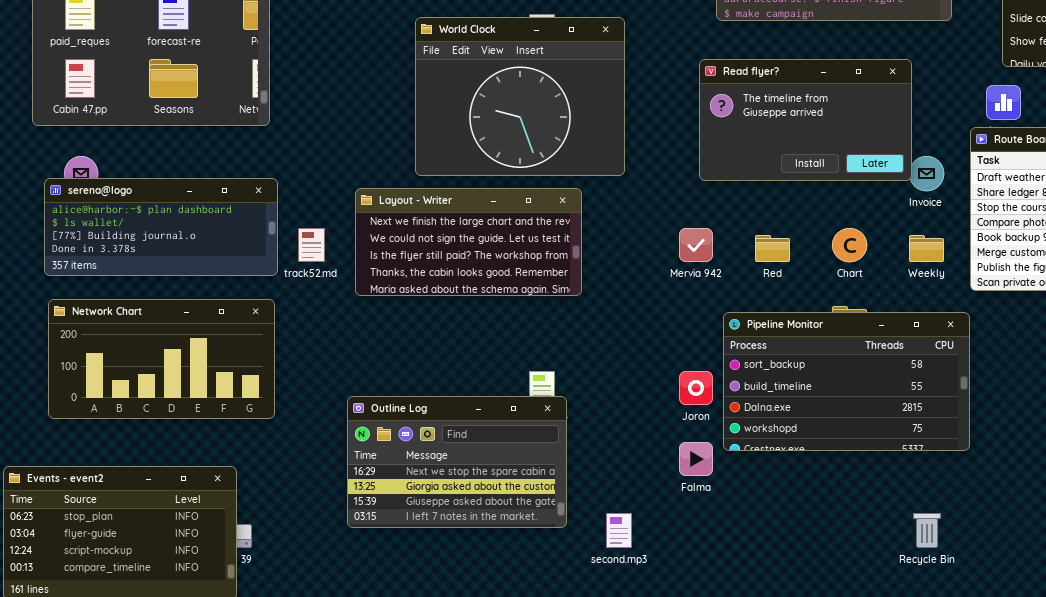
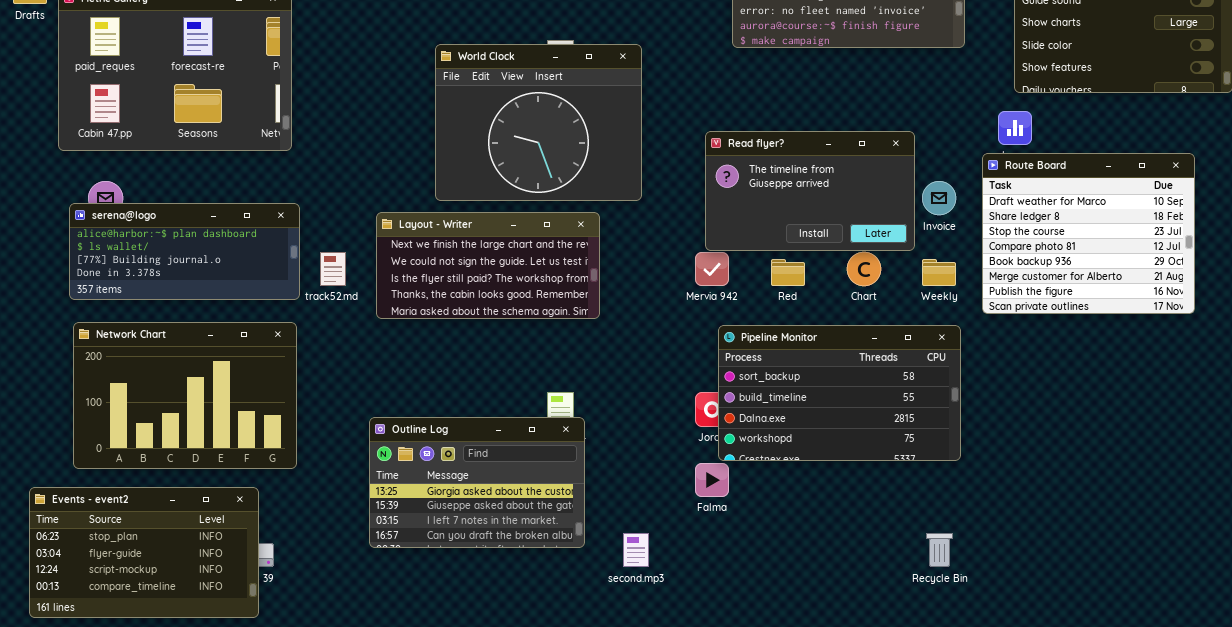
Read flyer?: [699,59,912,181] -> [705,131,915,251], moved
Network Chart: [48,299,275,419] -> [73,322,297,469], resized
Pipeline Monitor: [723,312,970,451] -> [718,325,961,461], moved
Outline Log: [347,396,567,528] -> [369,417,585,548], scrolled down 1 row

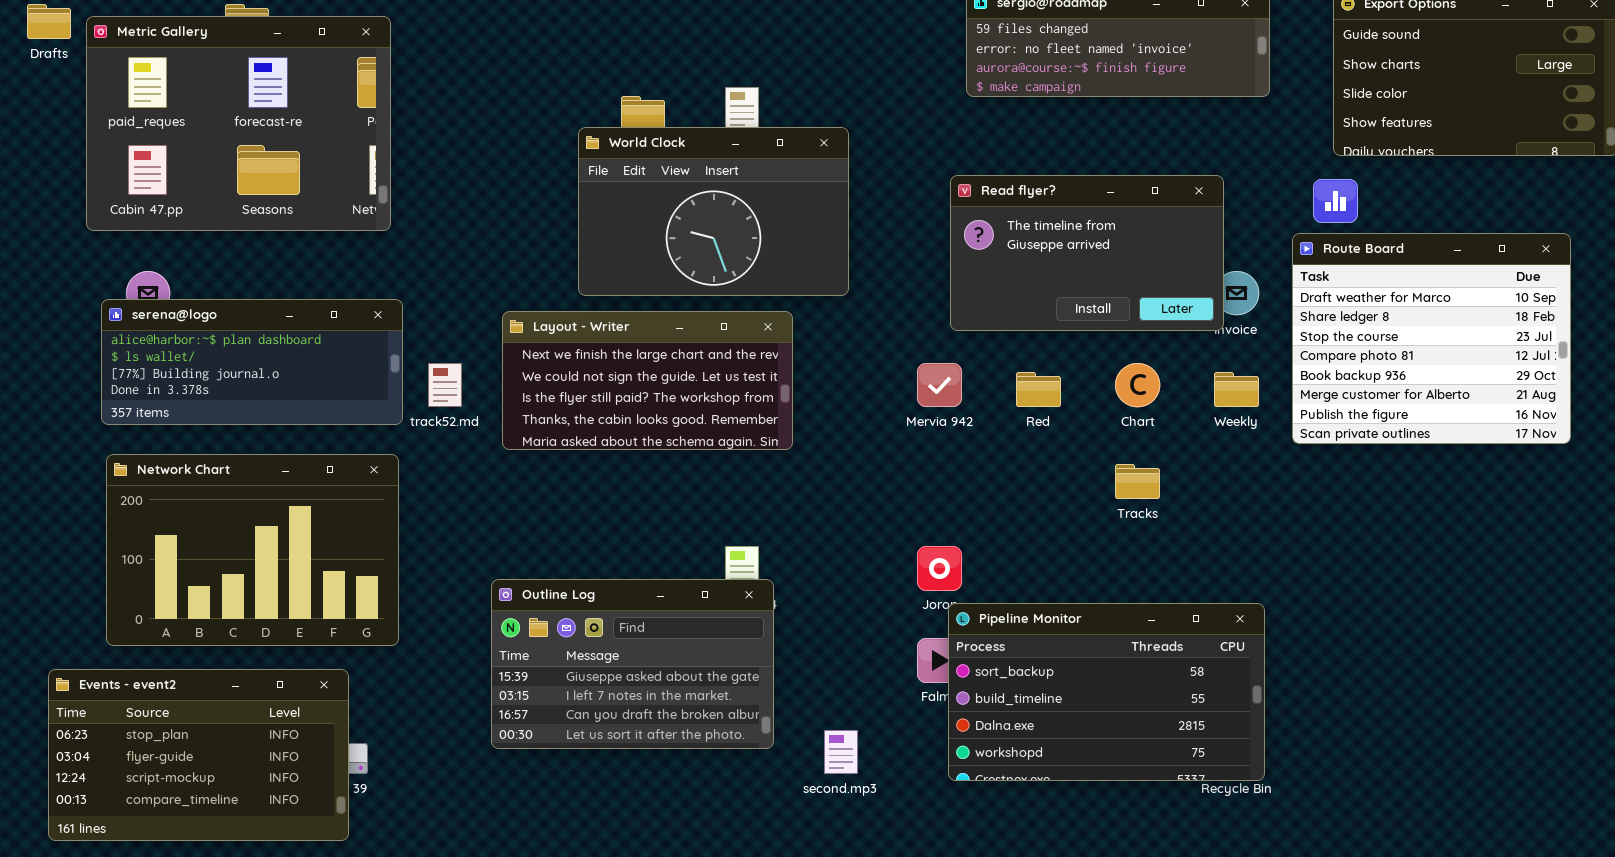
World Clock: [435,44,642,201] -> [578,127,849,296], resized
Read flyer?: [705,131,915,251] -> [950,175,1224,331], moved
Pipeline Monitor: [718,325,961,461] -> [948,603,1265,781], moved
Outline Log: [369,417,585,548] -> [491,579,774,749], scrolled down 1 row

